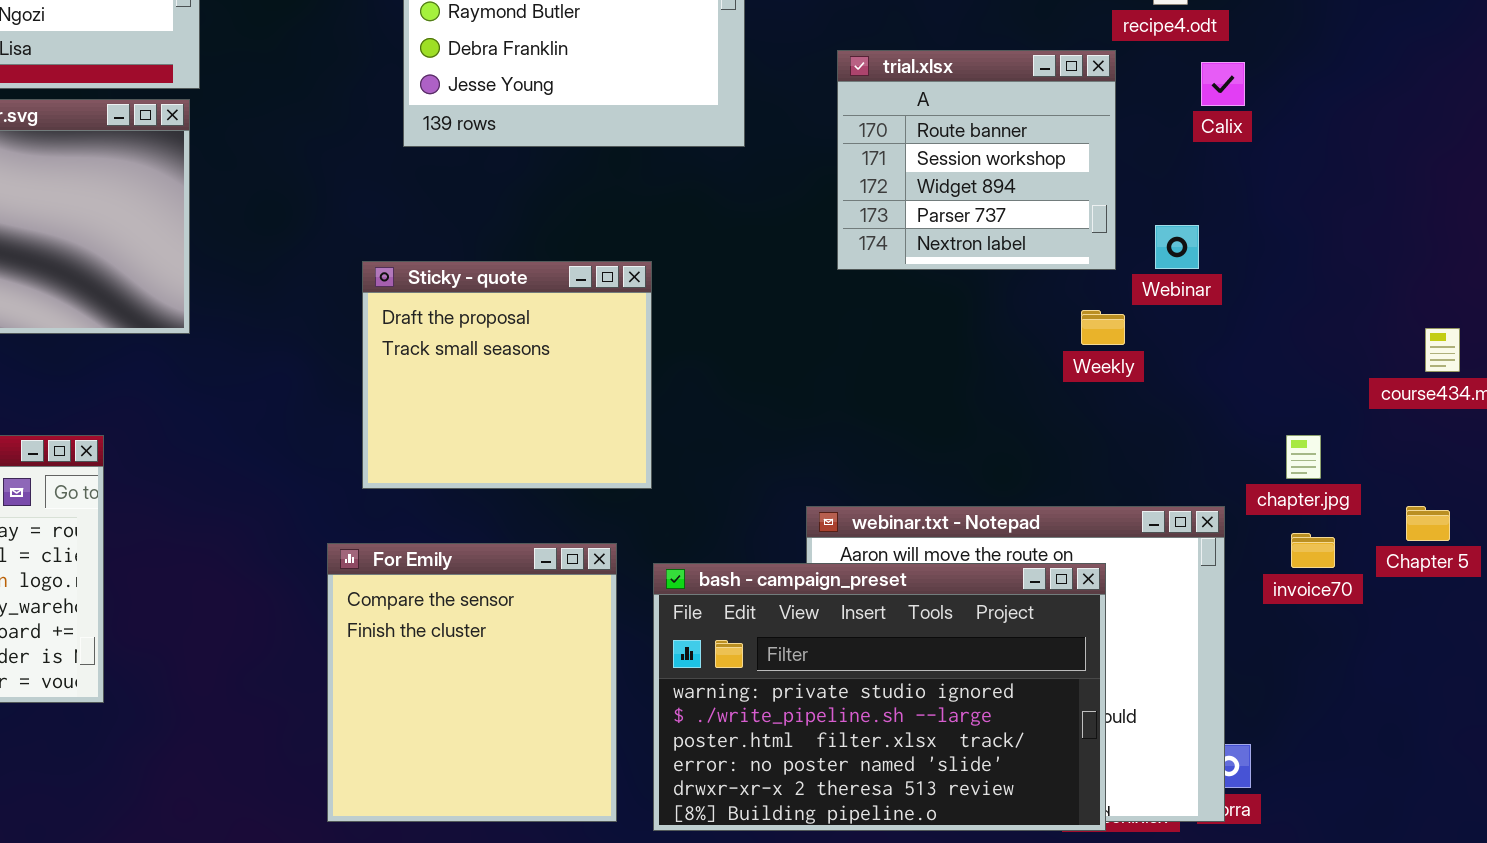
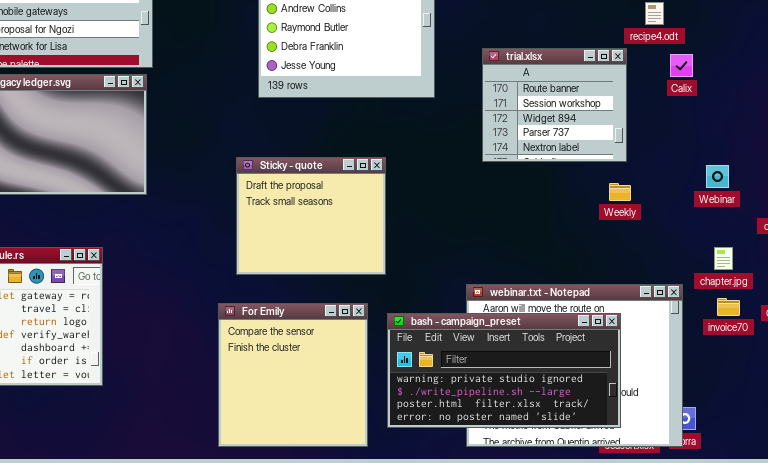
Webinar: [1155,225,1199,269] -> [706,165,729,188], moved
bash - campaign_preset: [653,563,1106,831] -> [387,313,621,428], resized

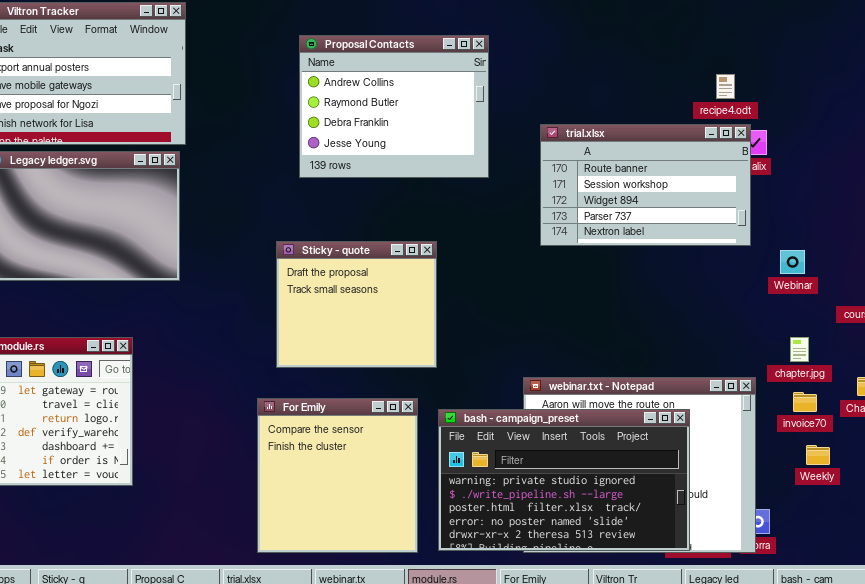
trial.xlsx: [482,48,627,162] -> [540,124,751,246], resized
Weekly: [609,183,631,201] -> [806,445,830,465], moved
bash - campaign_preset: [387,313,621,428] -> [438,409,690,551], resized

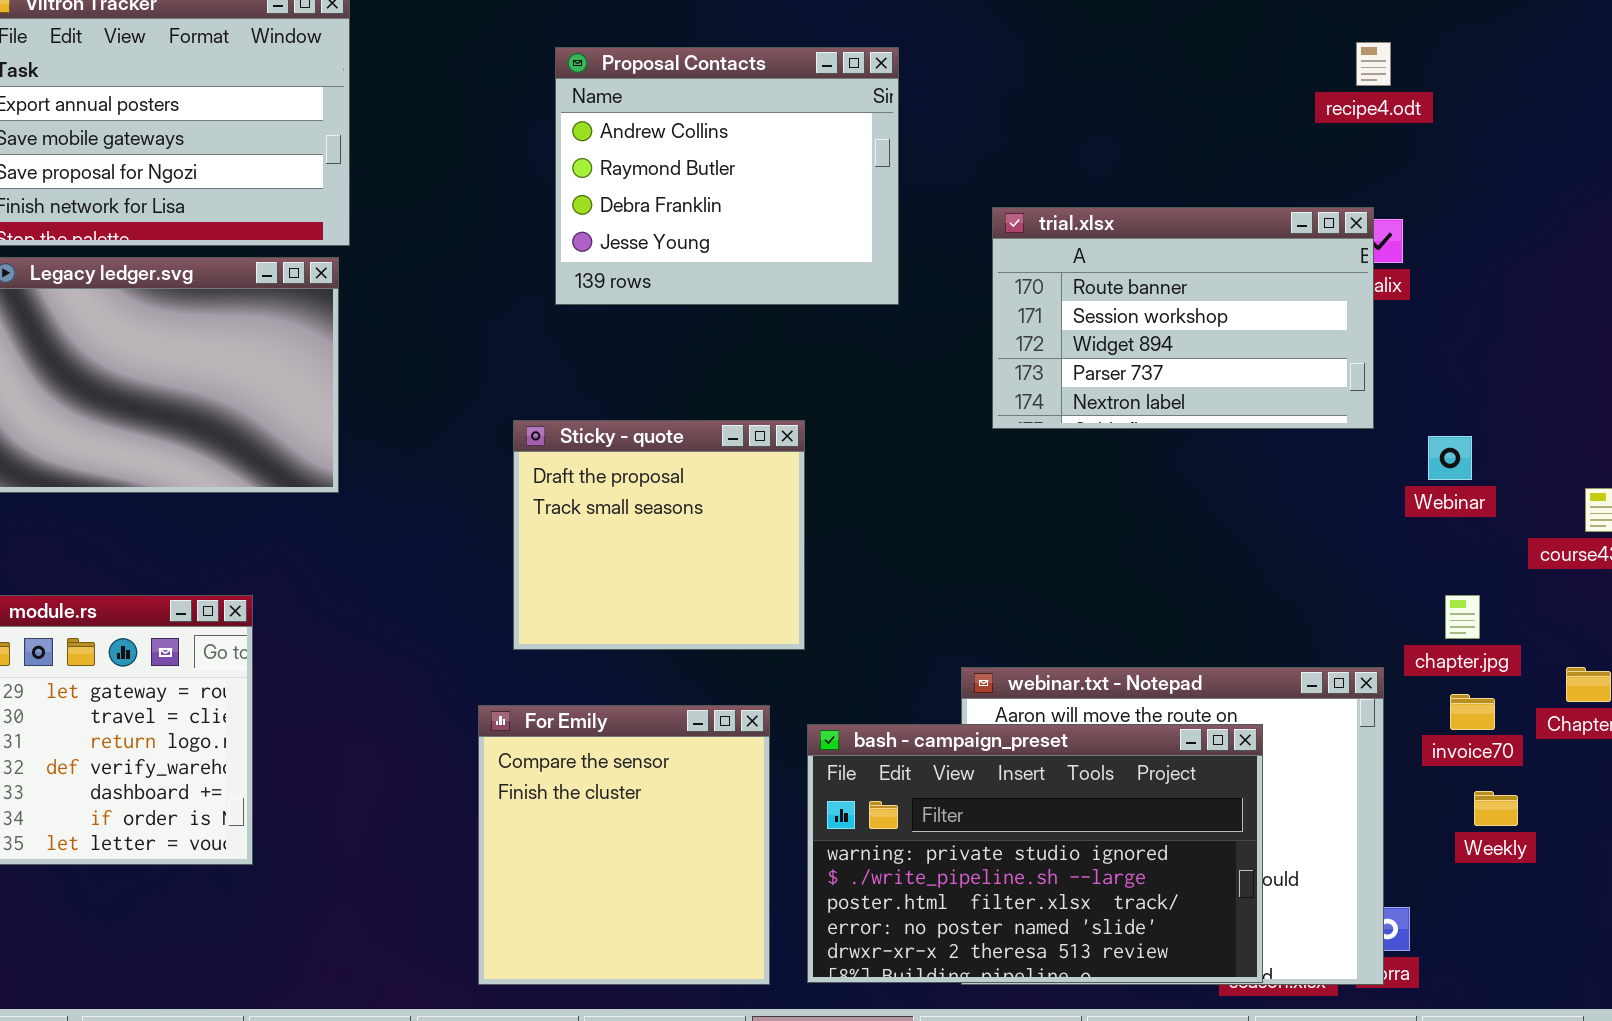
recipe4.odt: [716,74,735,99] -> [1356,42,1391,86], moved

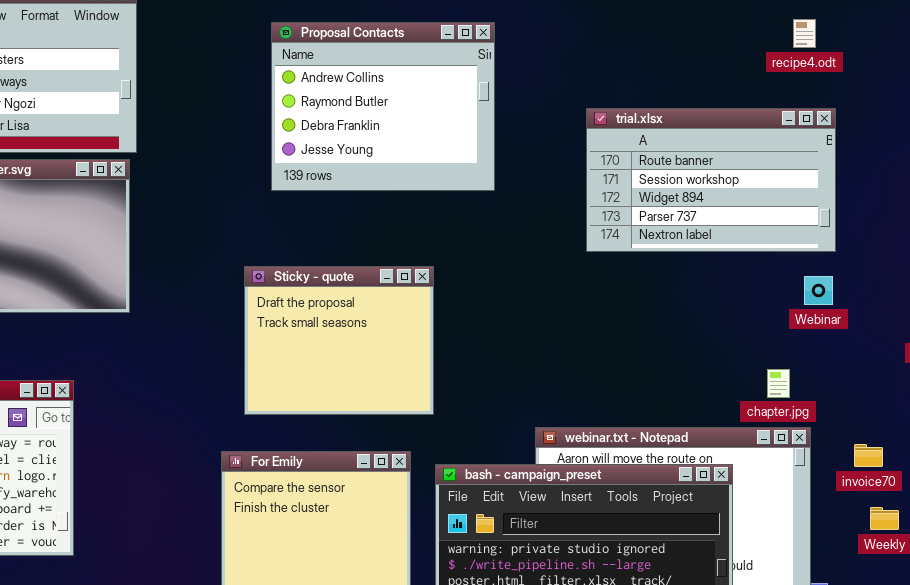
trial.xlsx: [992,207,1374,429] -> [586,108,836,252], moved
Webinar: [1428,436,1472,480] -> [804,276,833,305], moved
chapter.jpg: [1445,595,1480,639] -> [767,369,790,398], moved

